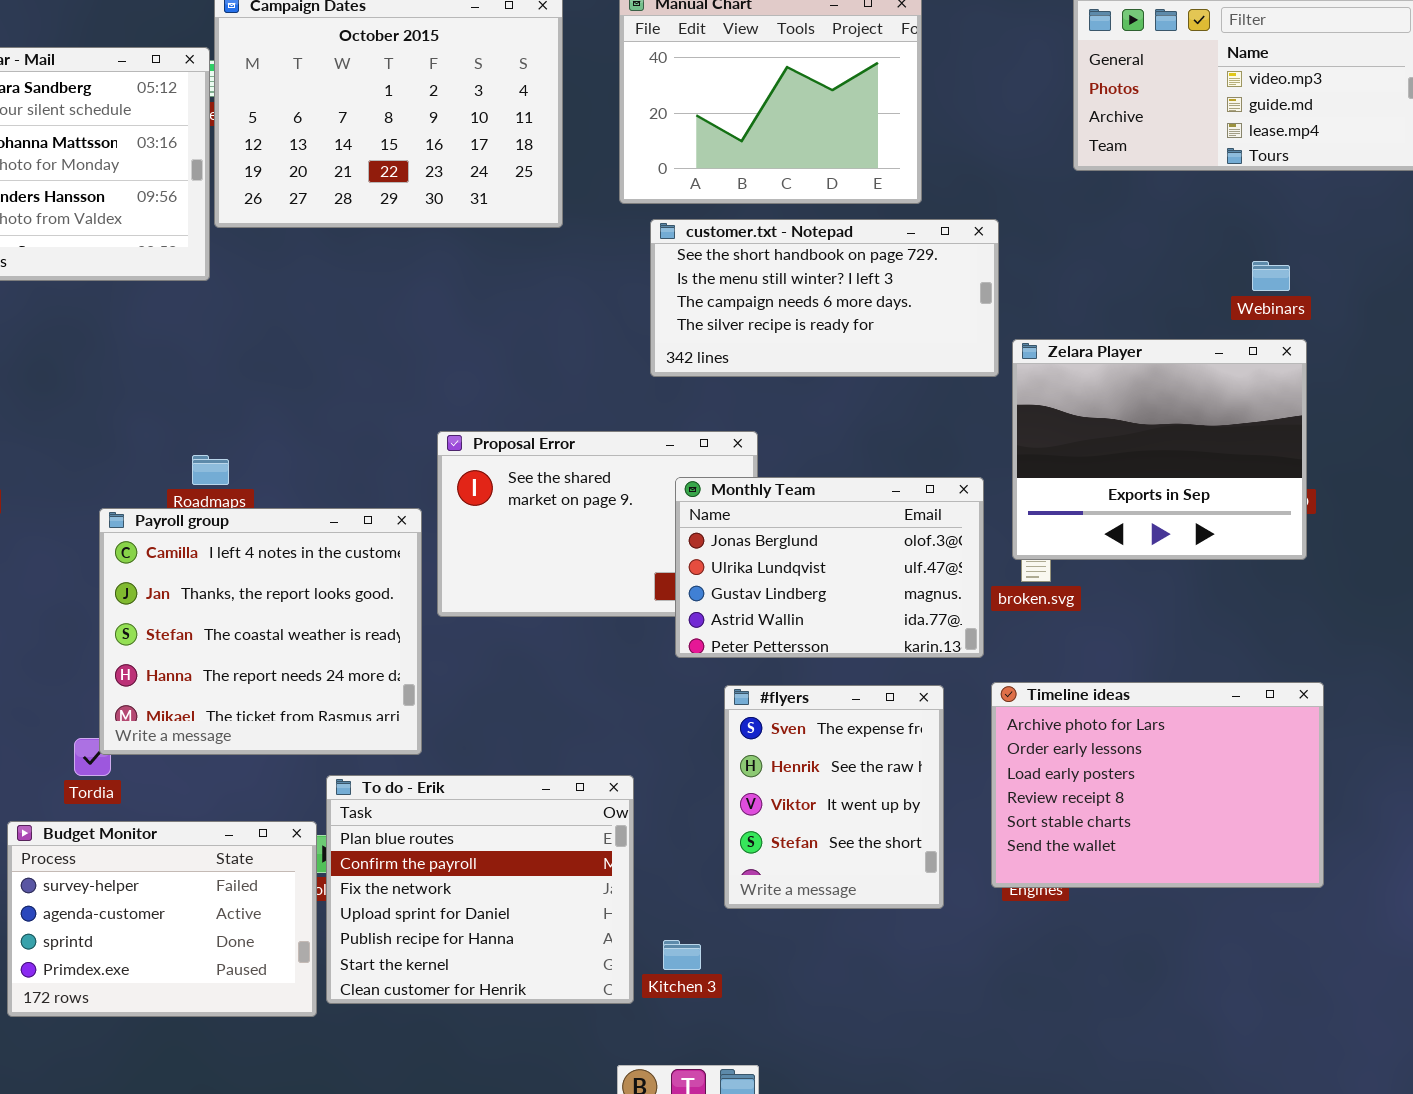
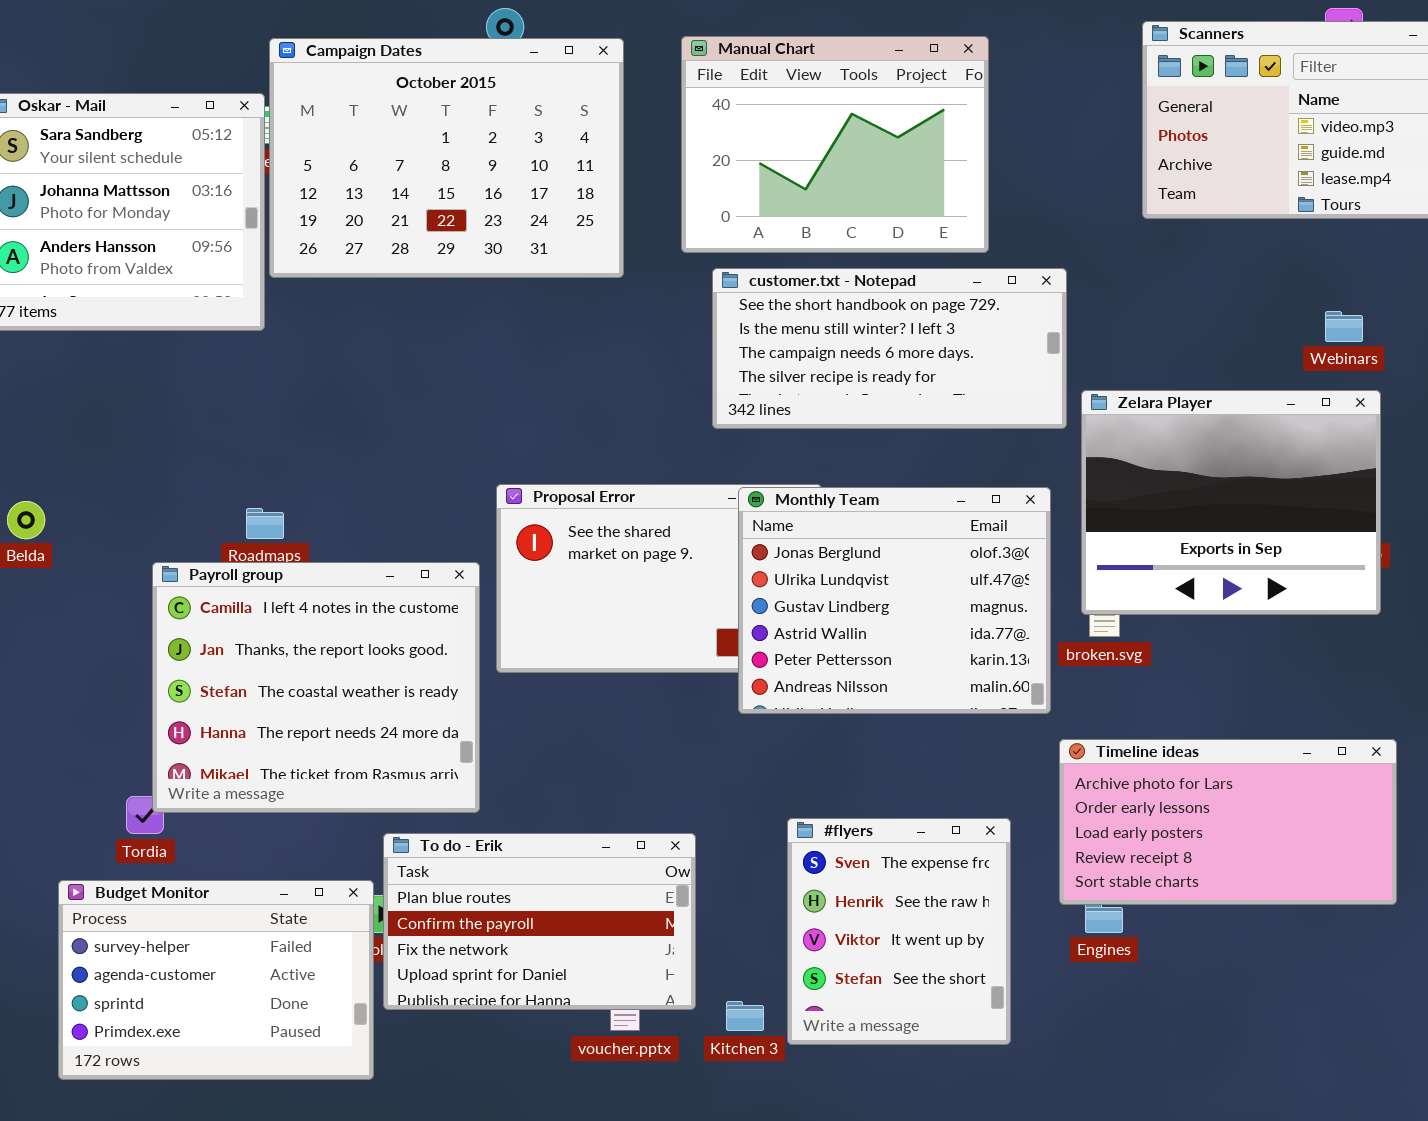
Monthly Team: [675,477,984,658] -> [738,487,1051,714], resized
Timeline ideas: [991,682,1324,888] -> [1059,739,1397,905], resized
#flyers: [724,685,944,909] -> [787,818,1011,1045], moved
To do - Erik: [326,775,634,1004] -> [383,833,696,1010], resized

